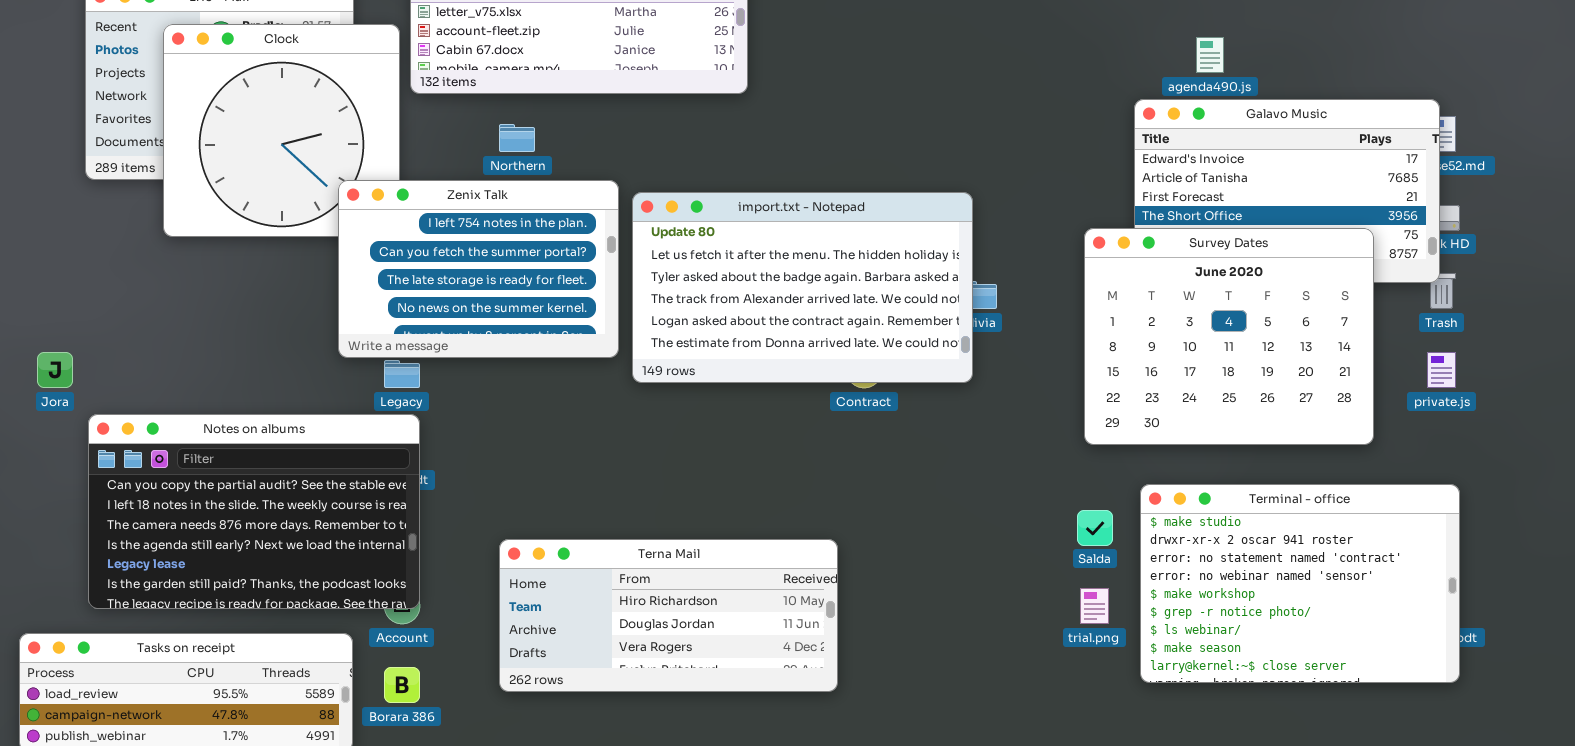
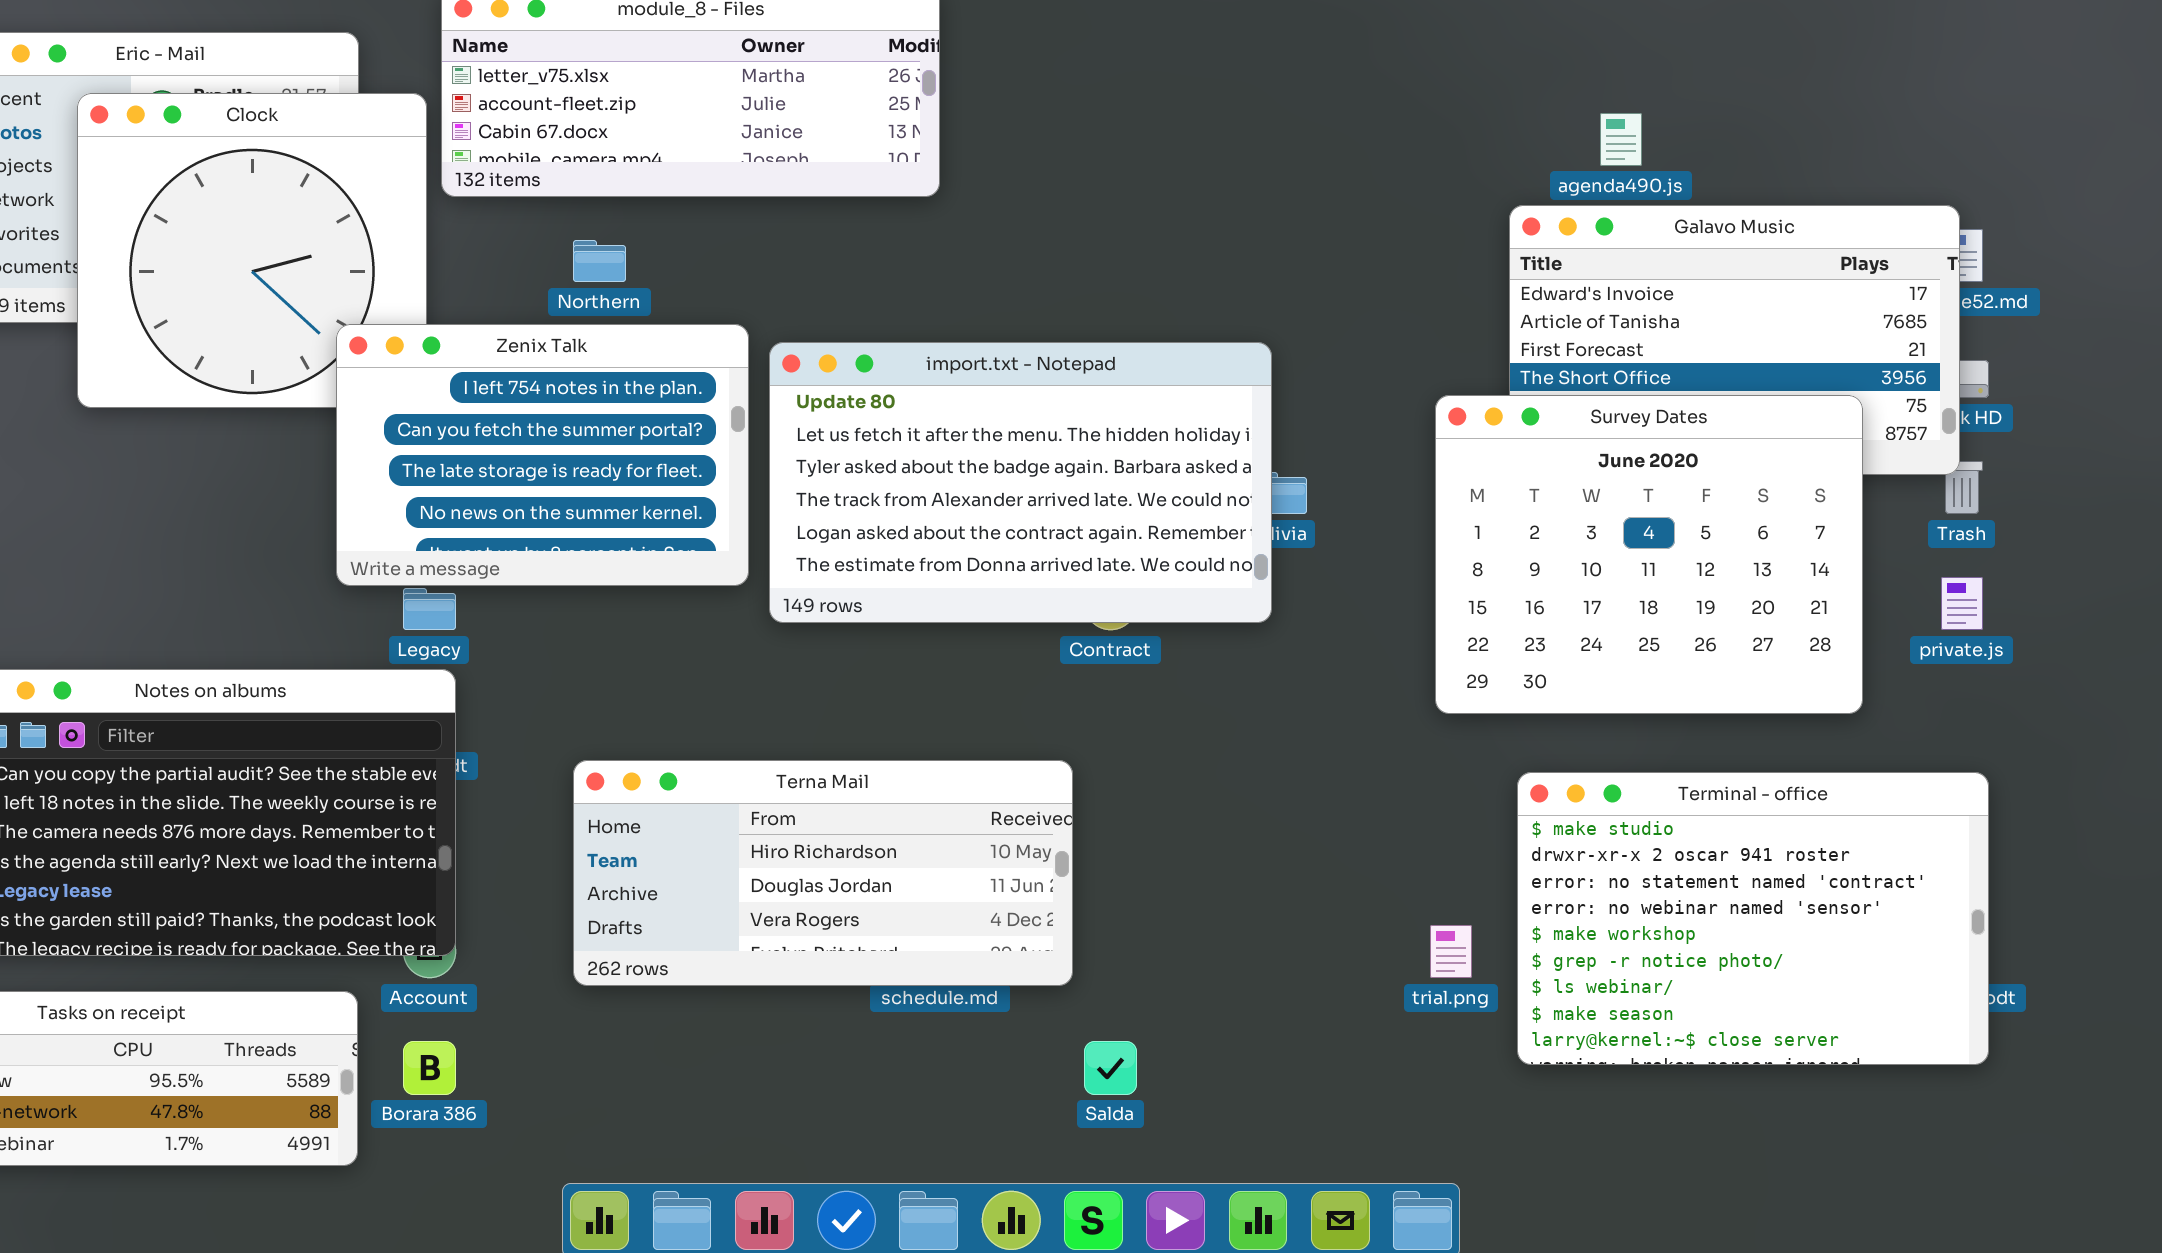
Salda: [1077,510,1113,546] -> [1084,1041,1137,1095], moved
Terna Mail: [499,539,838,692] -> [573,760,1073,986], moved

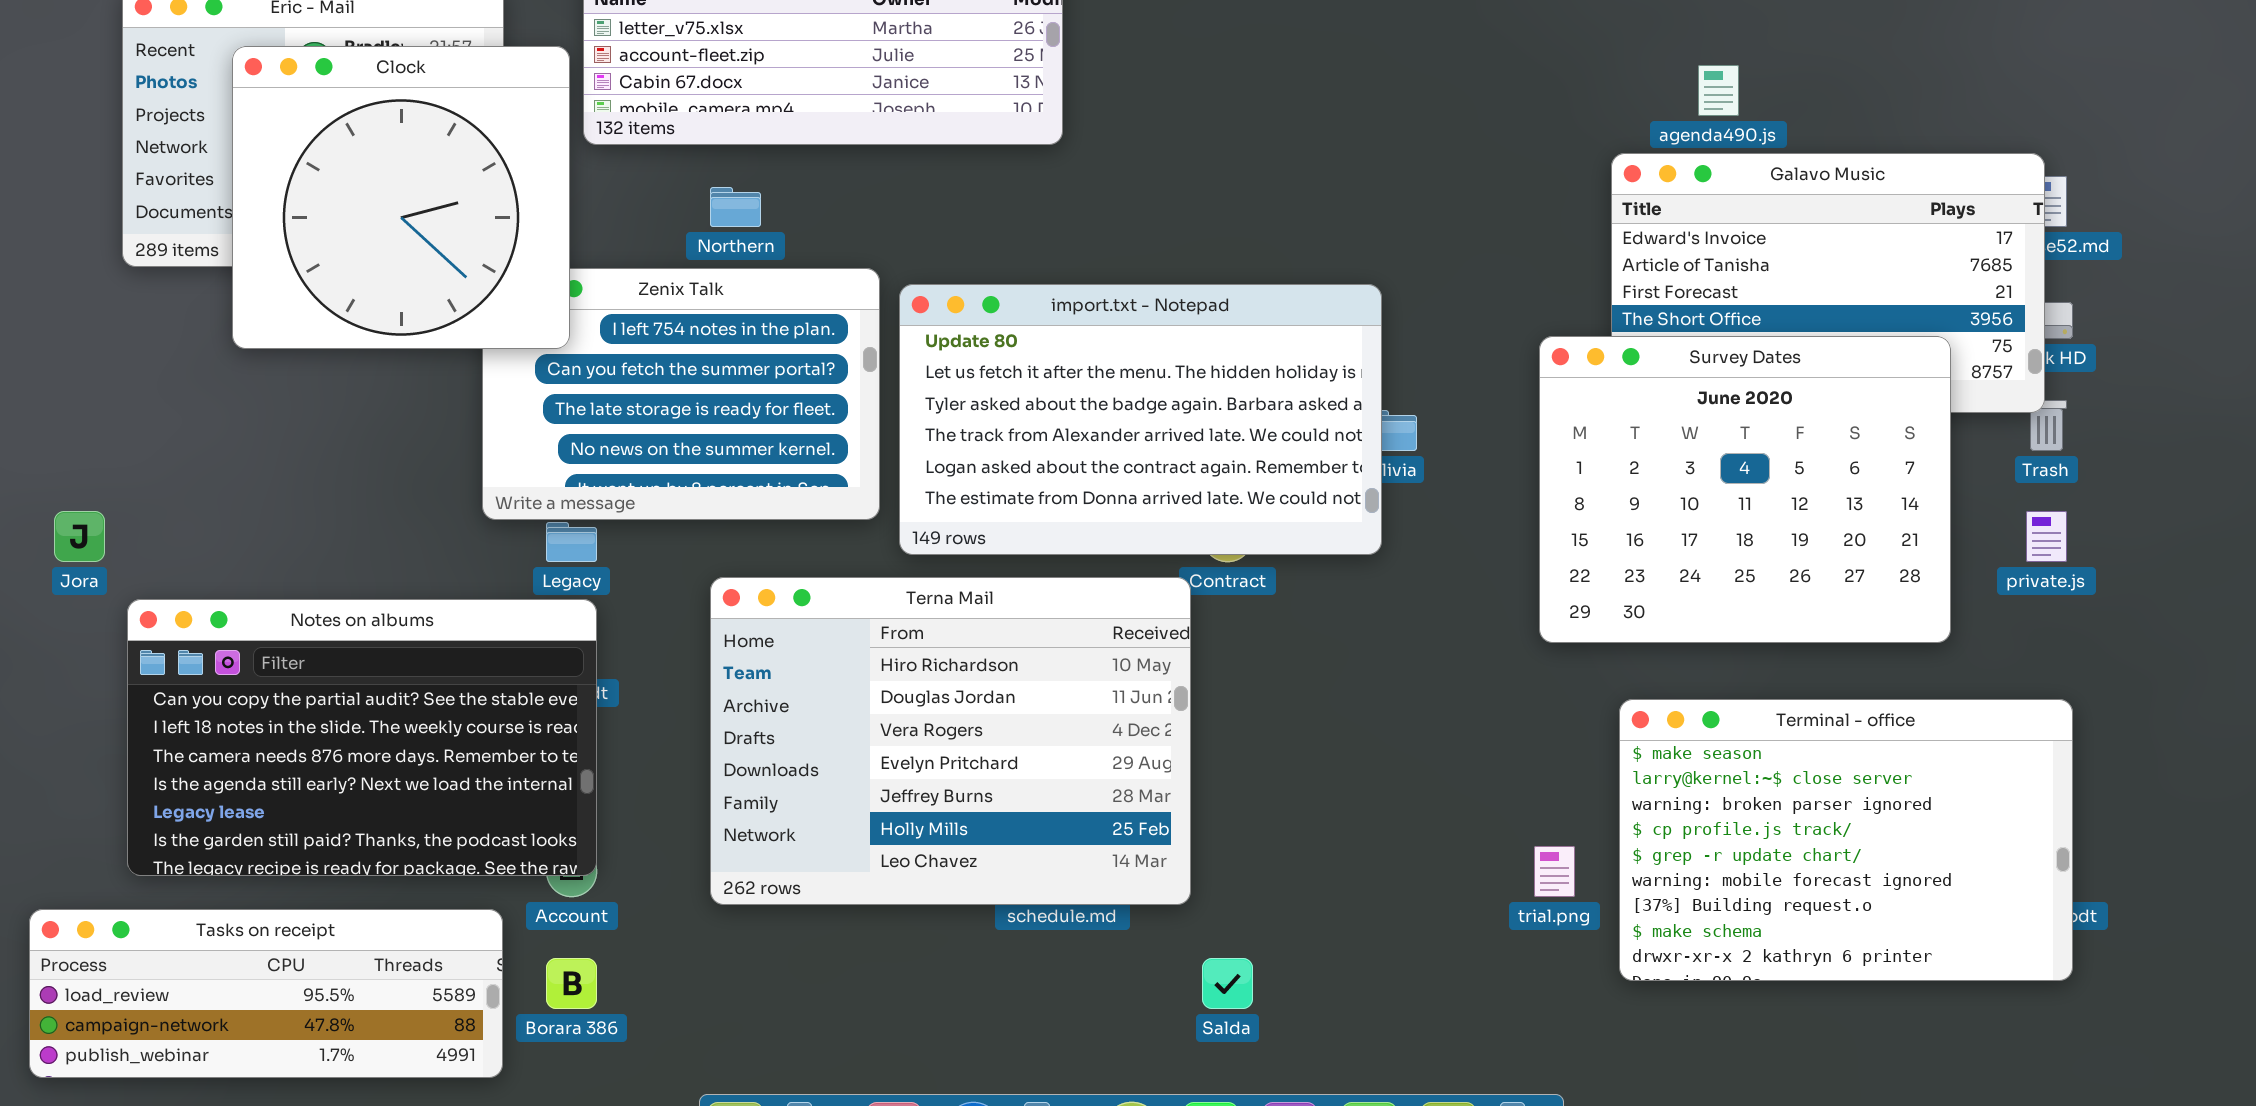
Clock: [77,93,427,408] -> [232,46,570,349], raised
Terna Mail: [573,760,1073,986] -> [710,577,1191,905], resized
Terminal - office: [1517,772,1989,1065] -> [1619,699,2073,981], scrolled down 7 rows

